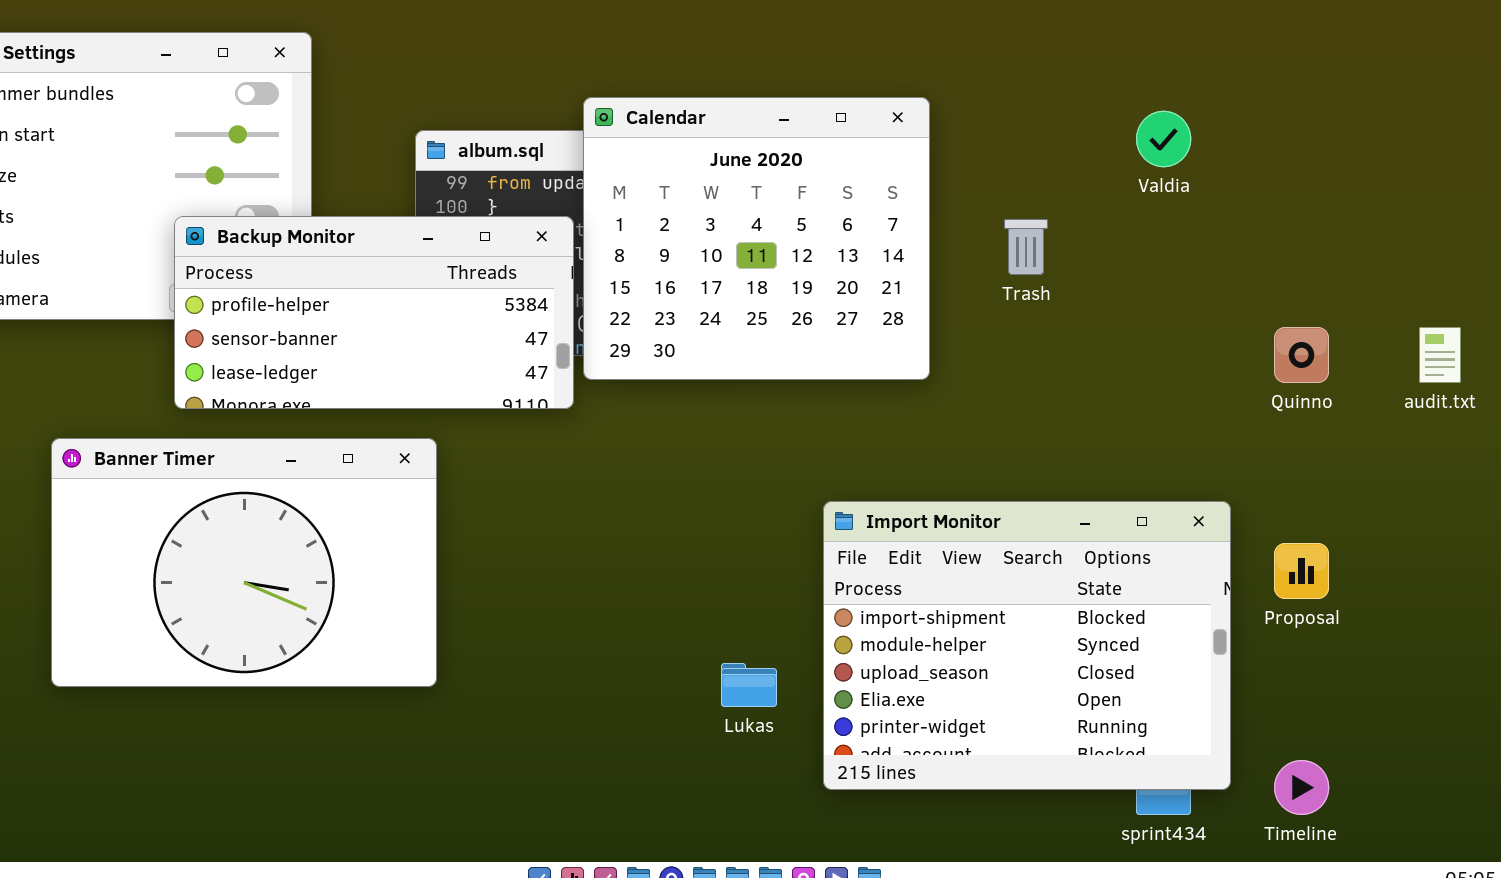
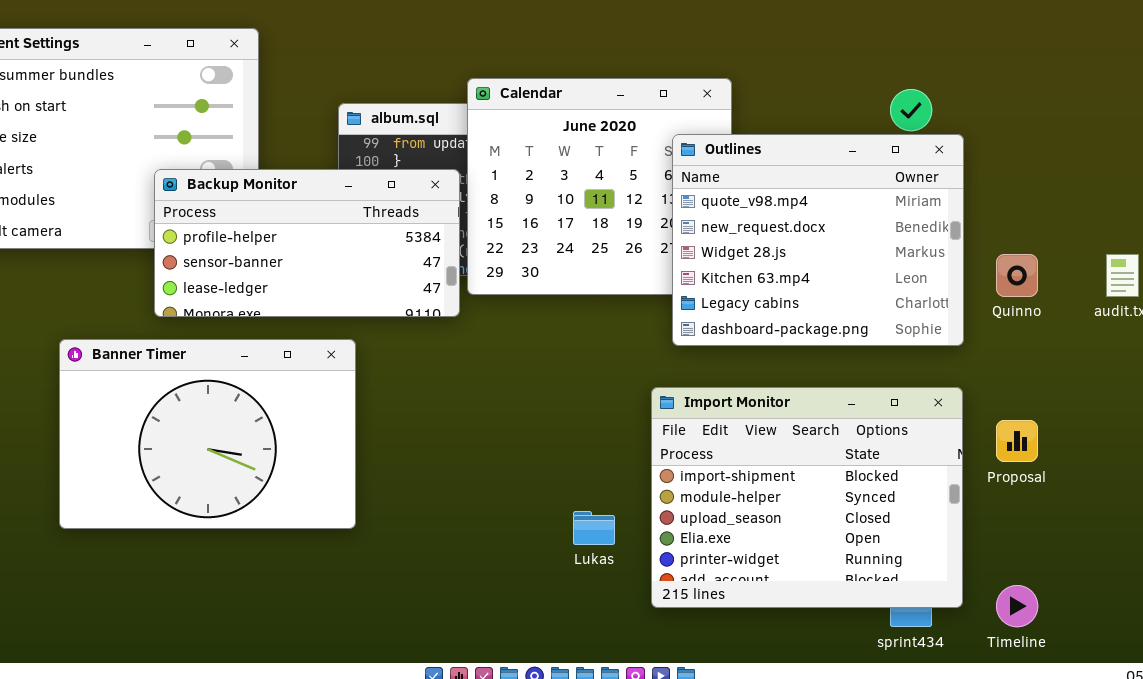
Outlines: none -> [672,134,964,346], opened

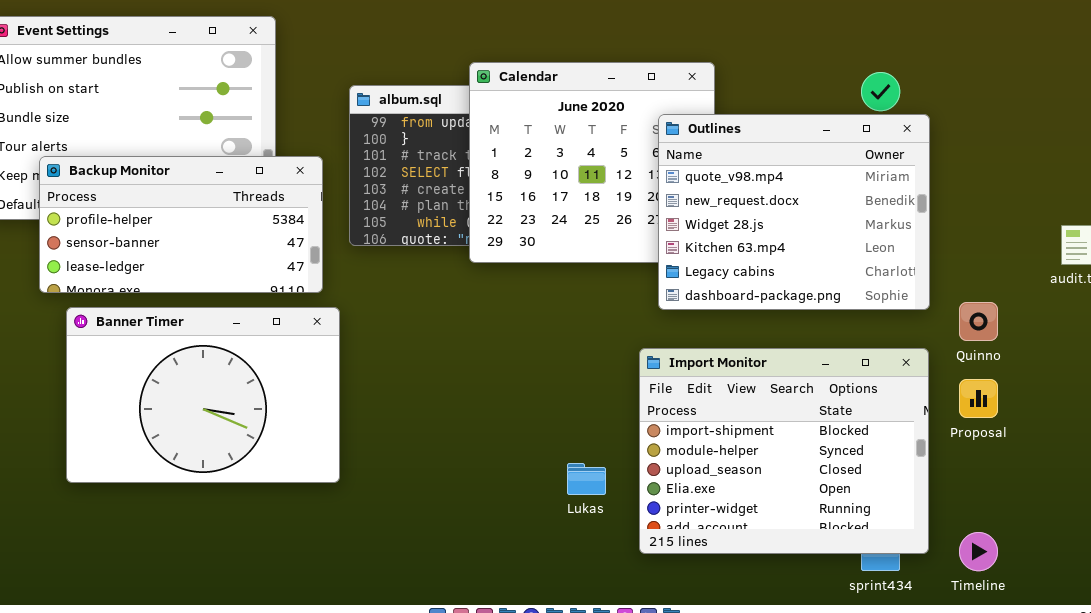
Backup Monitor: [154,169,460,317] -> [39,156,323,293], moved
Quinno: [996,254,1038,297] -> [959,302,998,341], moved
Banner Timer: [59,339,356,529] -> [66,307,340,483], moved

